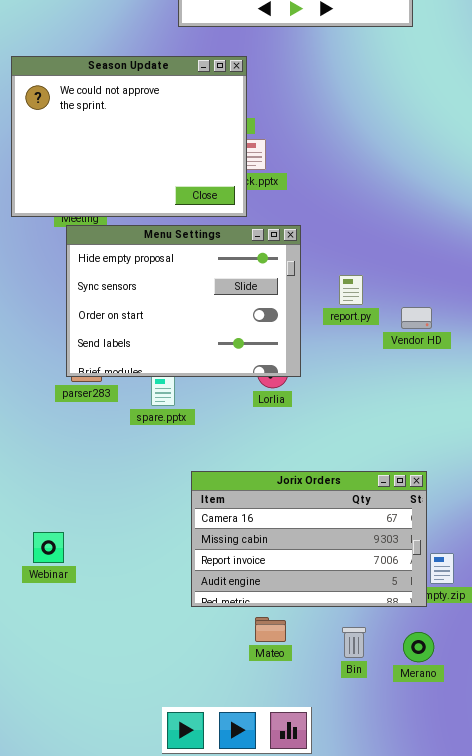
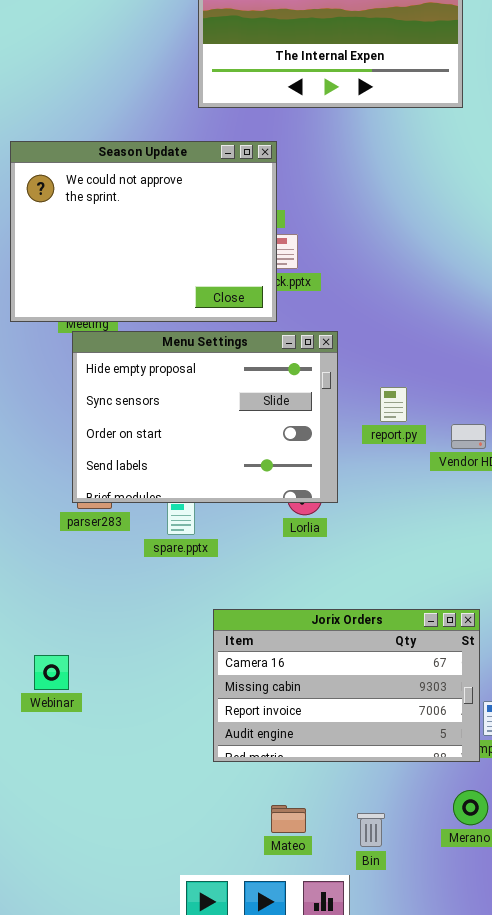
Webinar: [33,532,64,563] -> [34,655,69,690], moved
Mateo: [255,617,286,642] -> [271,805,306,833], moved
Bin: [342,627,366,658] -> [357,813,385,847], moved

